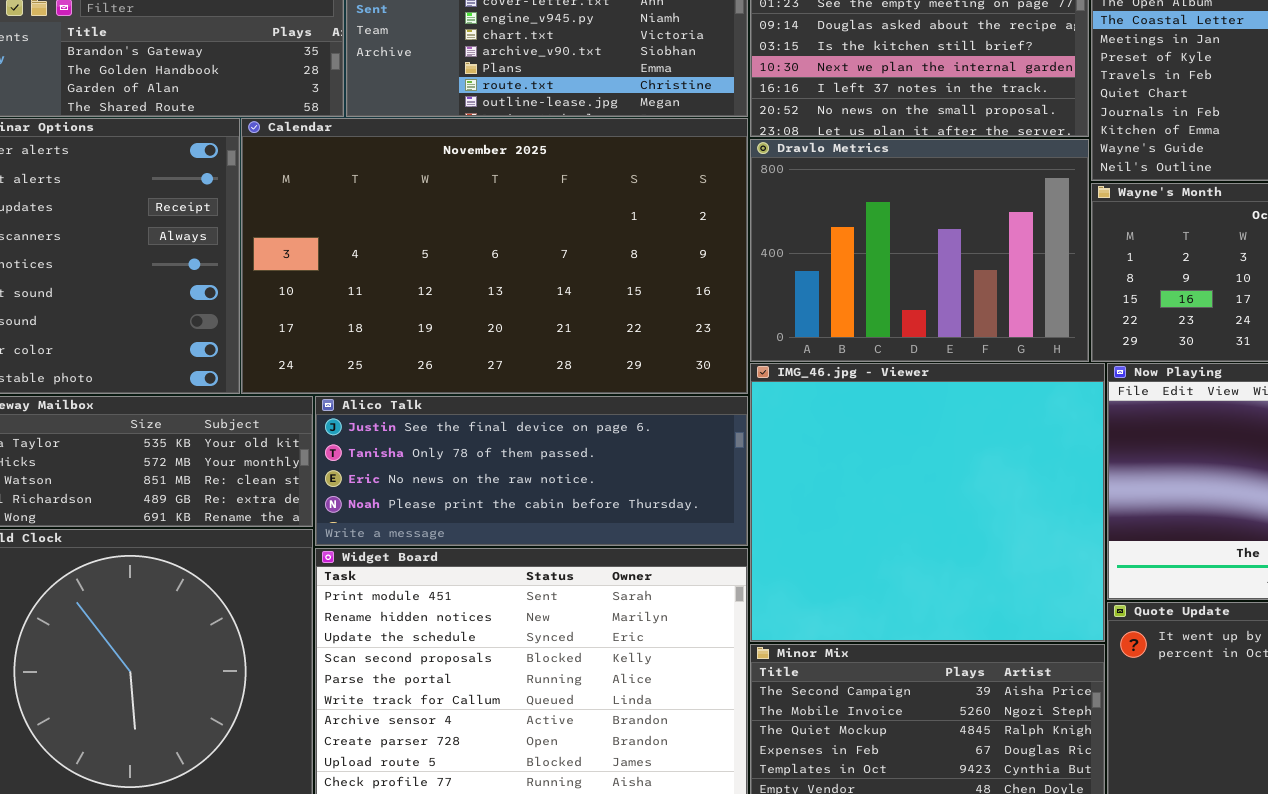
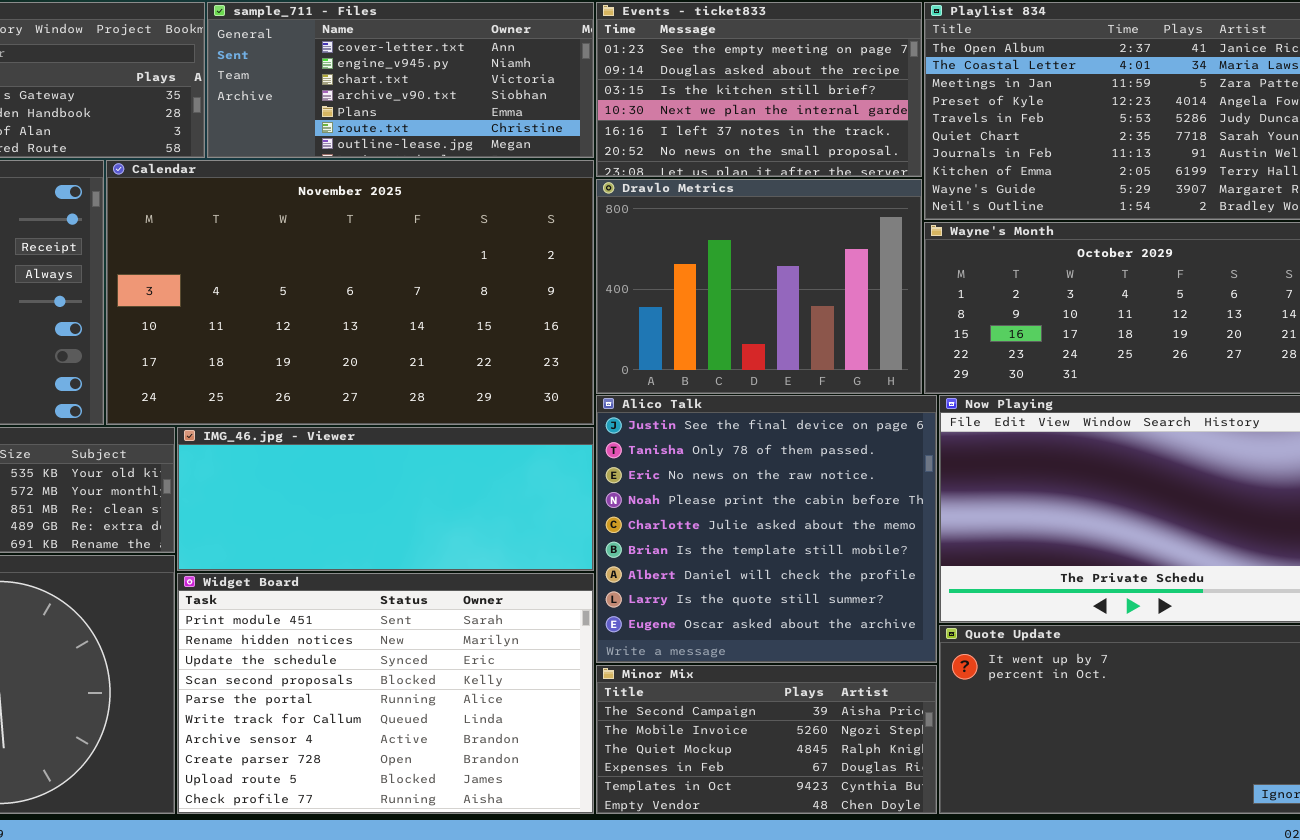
IMG_46.jpg - Viewer: [750,363,1105,642] -> [177,427,594,571], moved, resized
Alico Talk: [315,396,748,546] -> [596,395,937,663], moved, resized

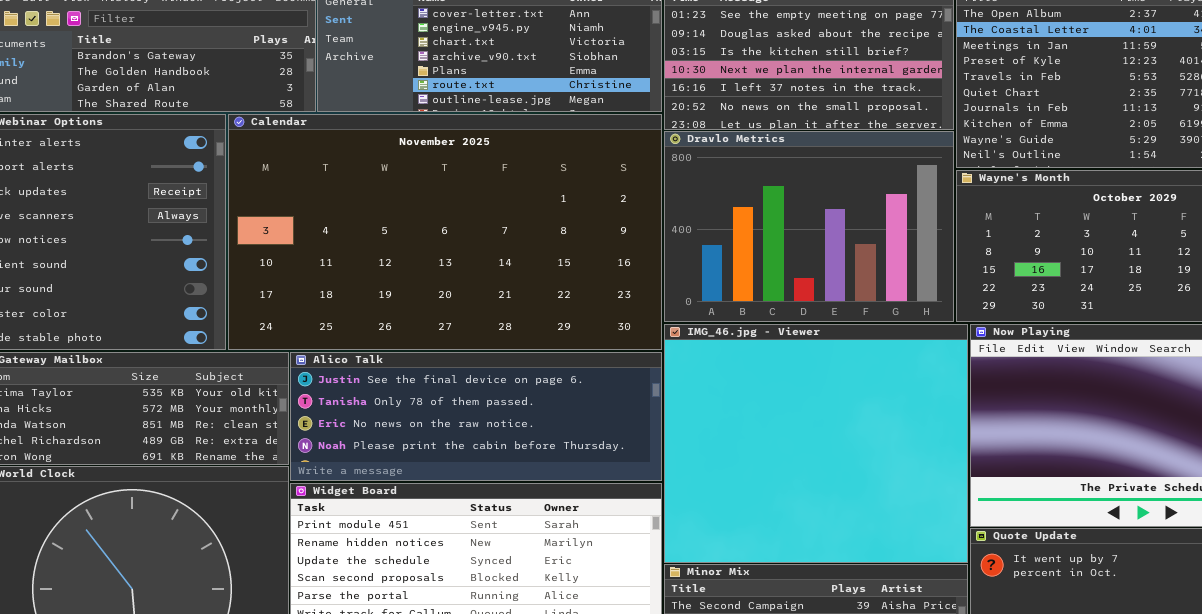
Alico Talk: [596,395,937,663] -> [290,352,662,481], moved, resized
IMG_46.jpg - Viewer: [177,427,594,571] -> [664,324,968,563], moved, resized

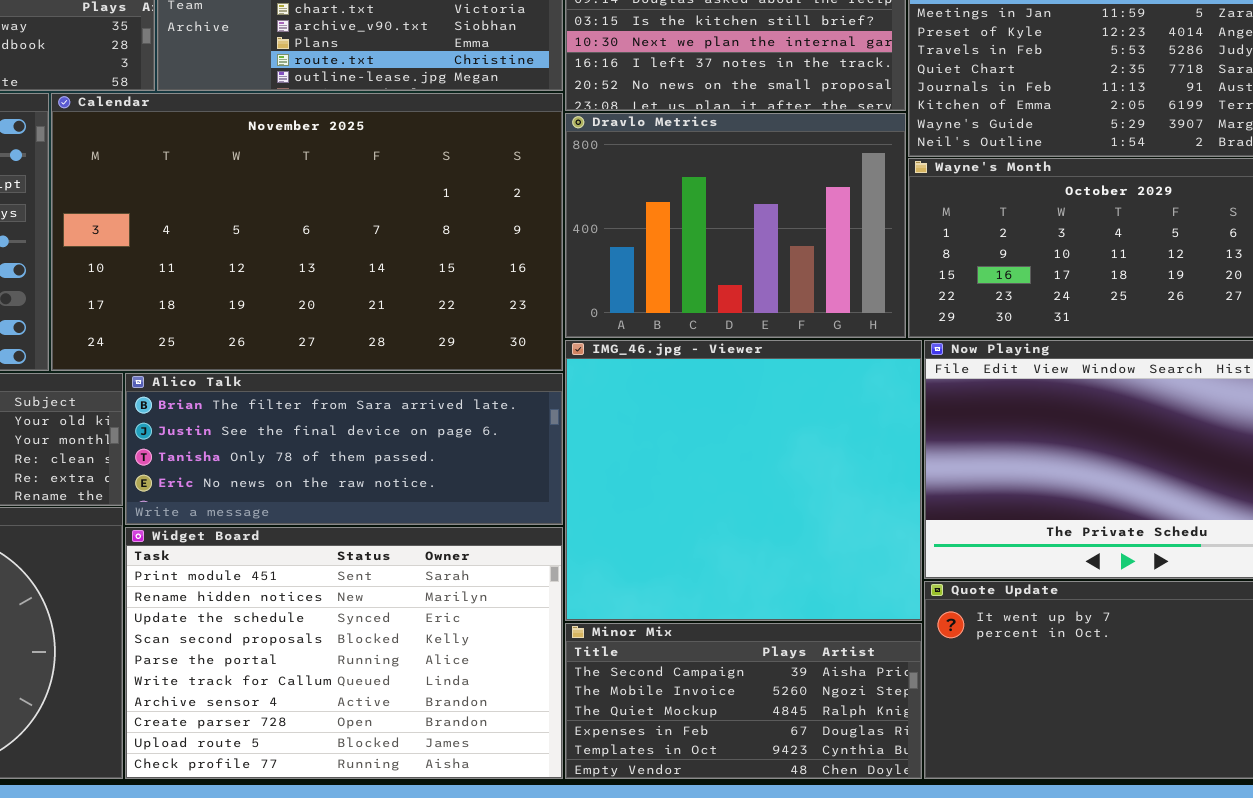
Alico Talk: [290,352,662,481] -> [125,373,563,525], scrolled up 1 row

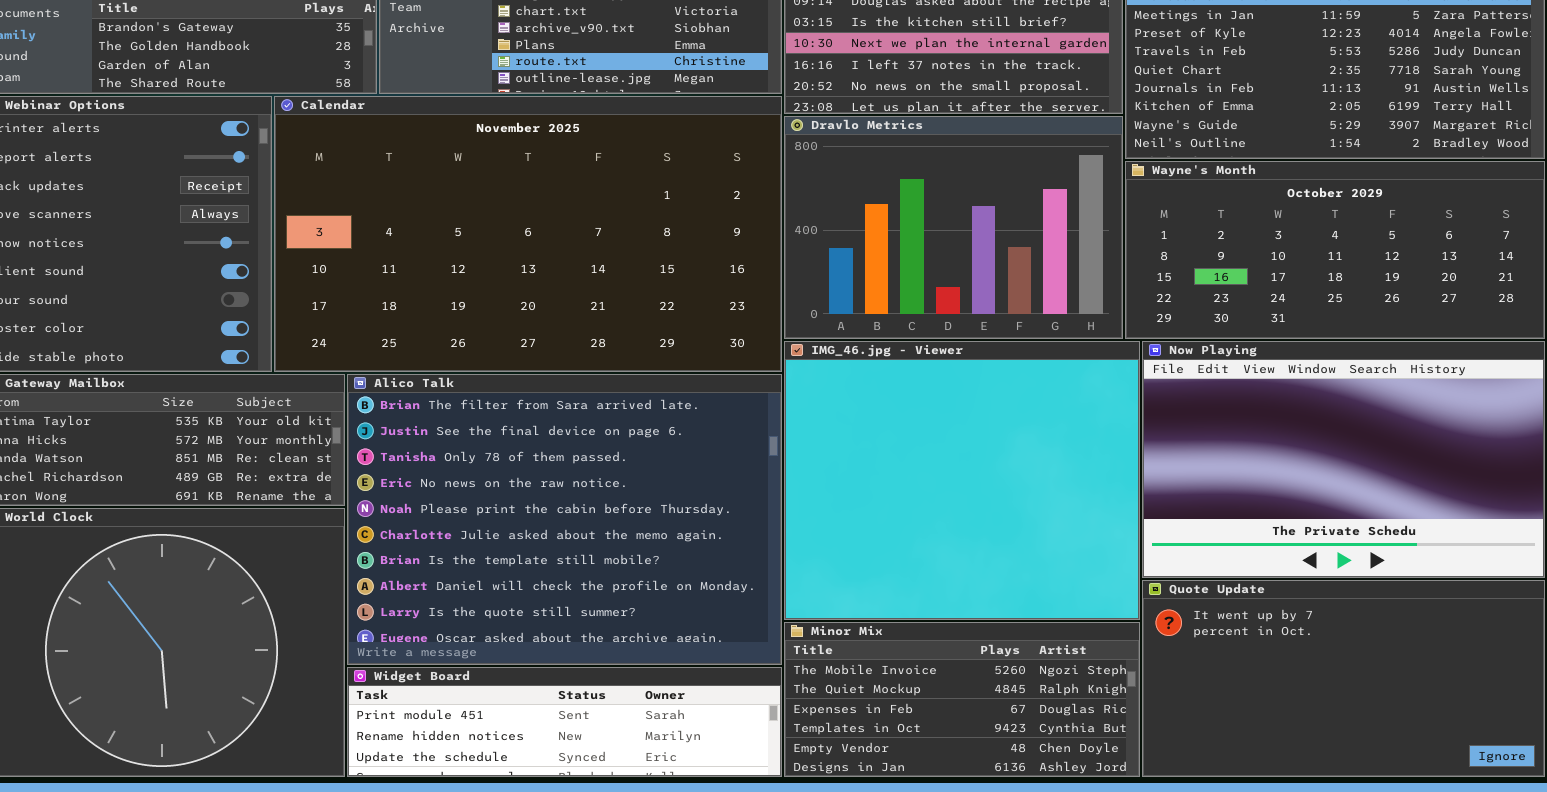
Alico Talk: [125,373,563,525] -> [347,374,782,665], resized
Widget Board: [125,527,563,779] -> [347,667,782,777], resized
Minor Mix: [565,623,922,779] -> [784,622,1140,777], scrolled down 1 row

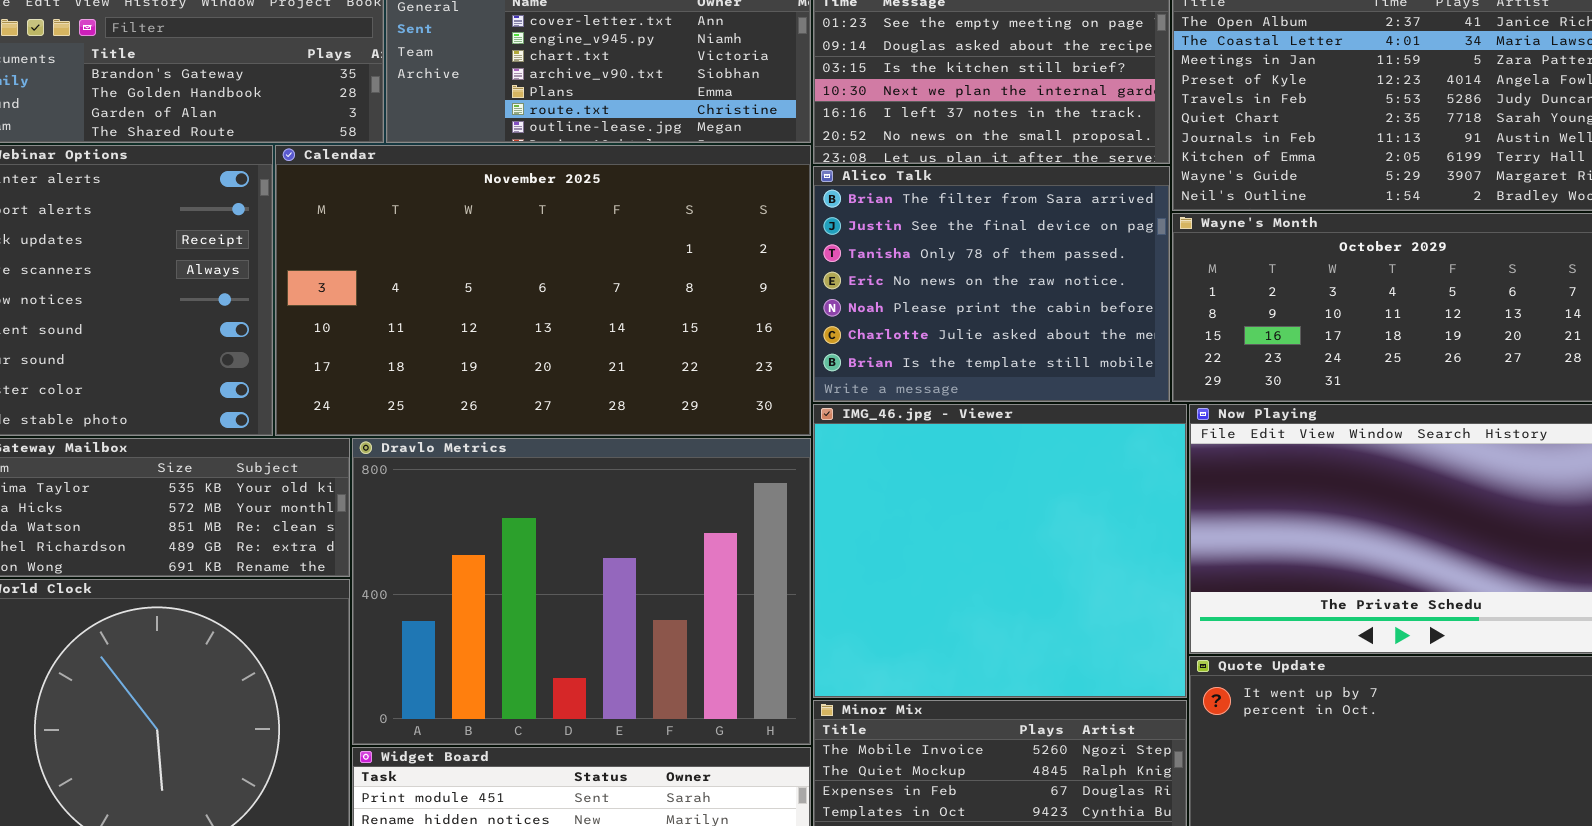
Dravlo Metrics: [784,116,1123,339] -> [352,438,811,745], moved, resized
Alico Talk: [347,374,782,665] -> [813,166,1170,402], moved, resized

